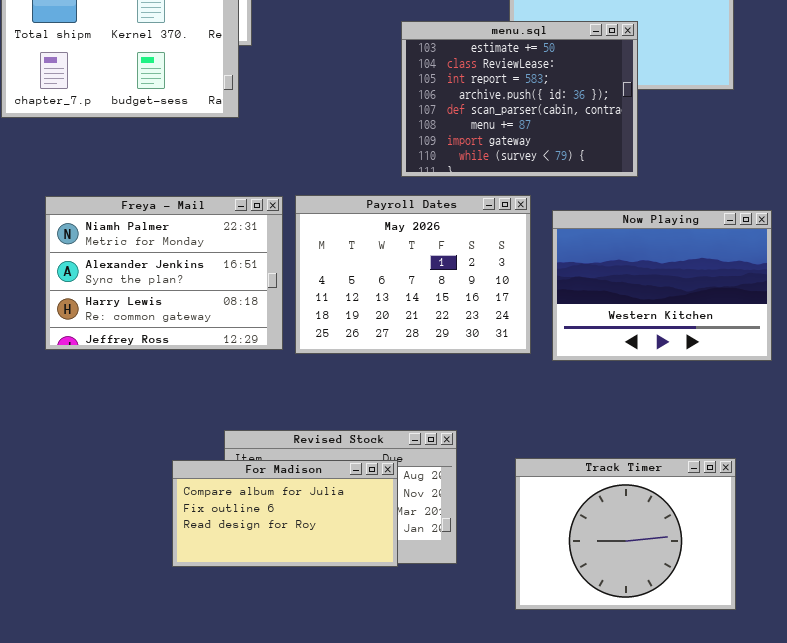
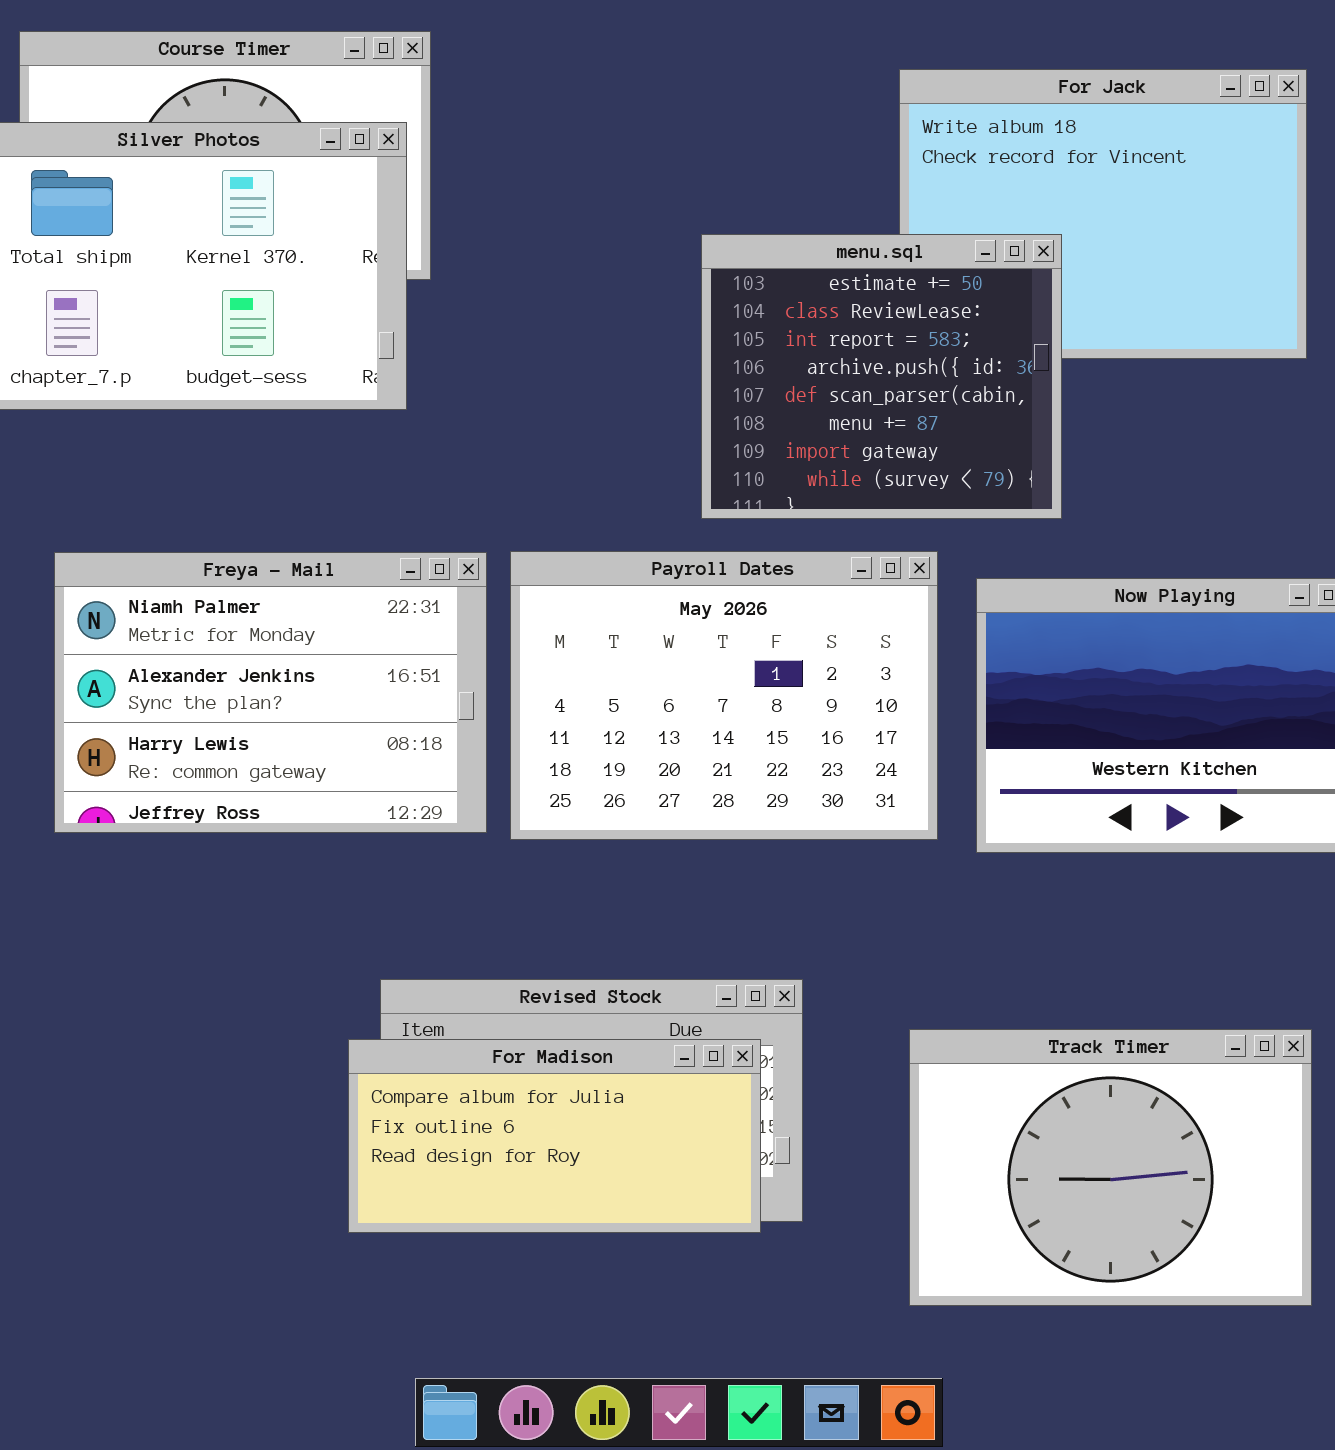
menu.sql: [401,21,638,177] -> [701,234,1062,519], resized
For Madison: [172,460,398,567] -> [348,1039,761,1233], moved

